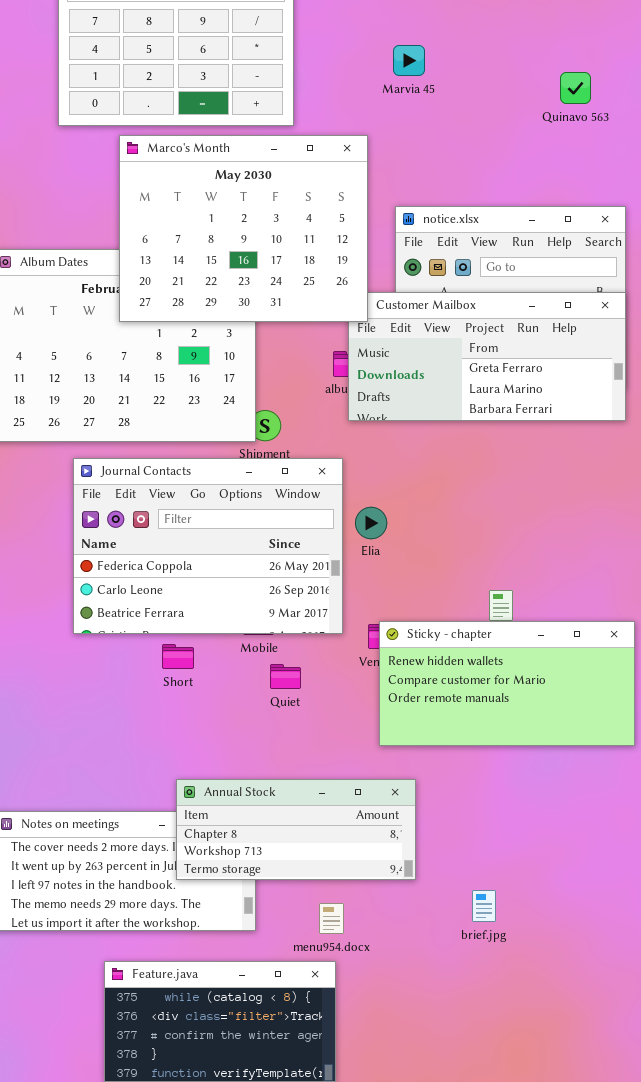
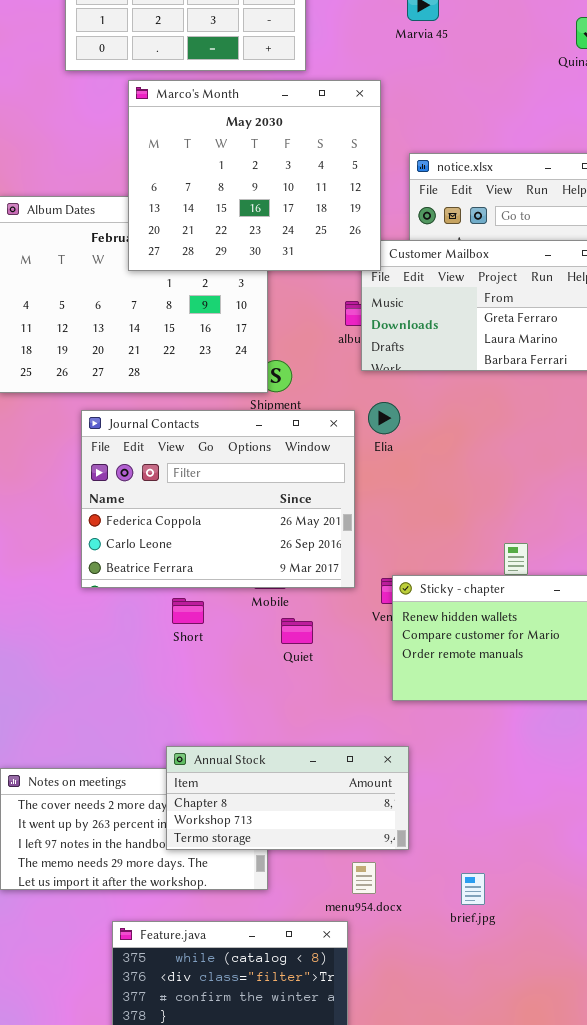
Elia: [355,507,387,539] -> [368,402,400,434], moved
Annual Stock: [176,779,416,880] -> [166,746,409,850], moved
brief.jpg: [472,890,496,922] -> [461,873,485,905], moved
menu954.docx: [319,903,344,934] -> [352,862,376,894], moved

